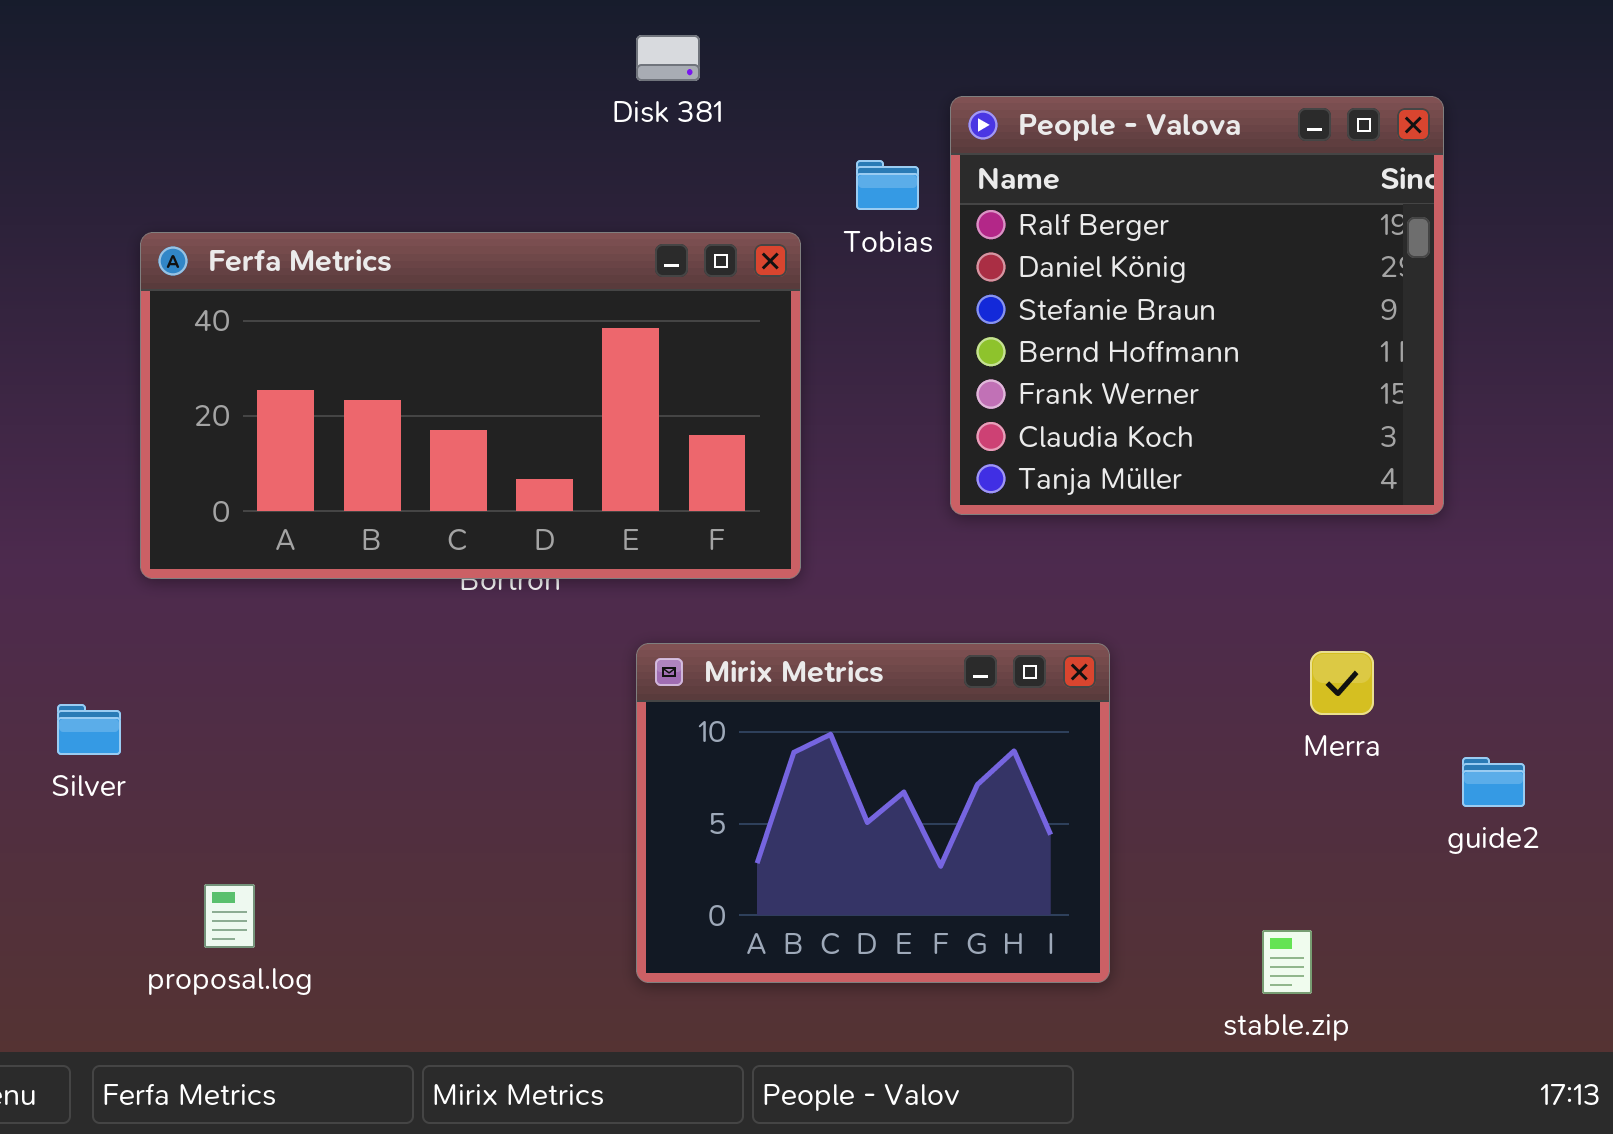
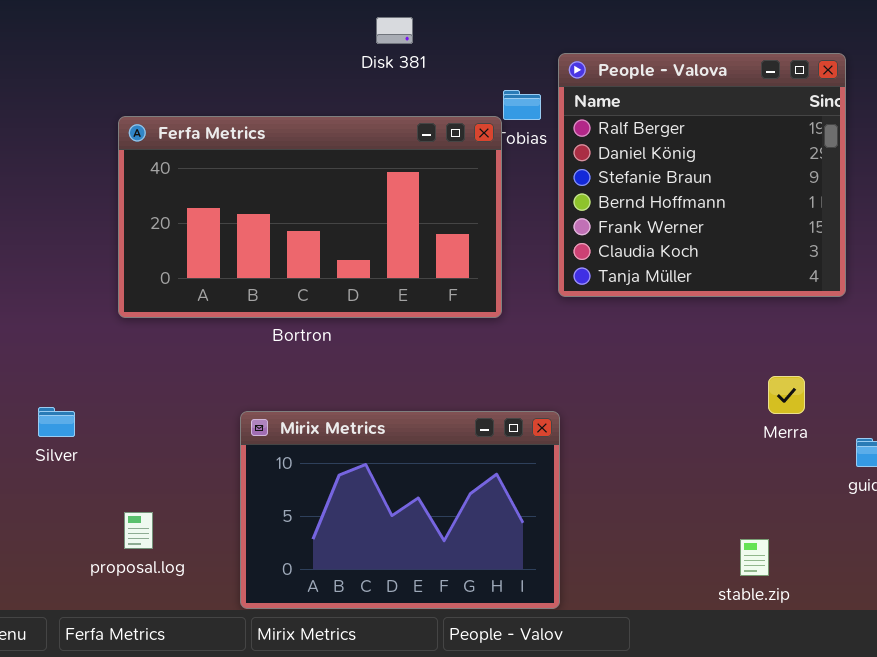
Ferfa Metrics: [140,232,801,579] -> [118,116,502,318], moved
Mirix Metrics: [636,643,1110,983] -> [240,411,560,609], moved, resized

